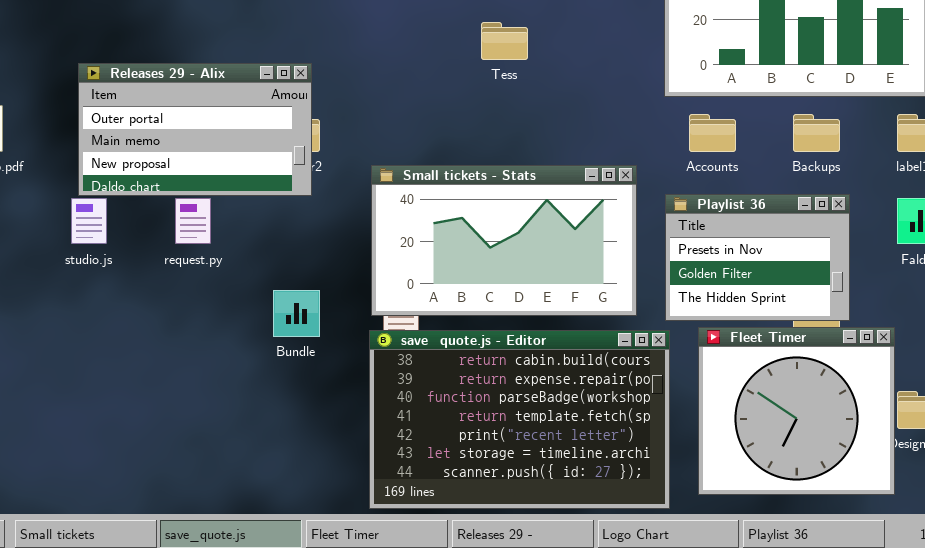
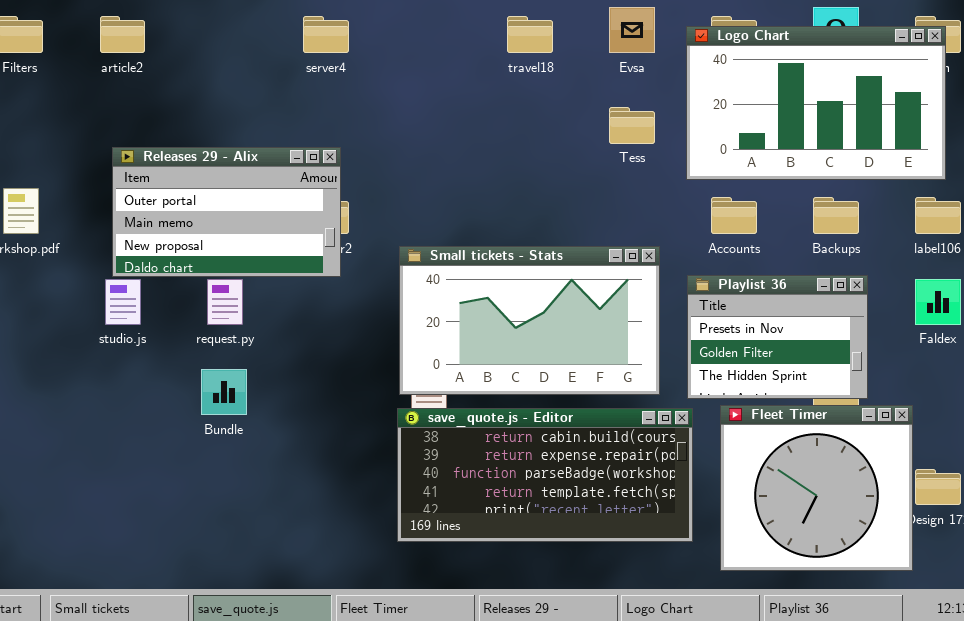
Tess: [481,22,528,60] -> [609,107,655,144], moved
Bundle: [273,290,320,337] -> [201,369,247,415], moved
save_quote.js - Editor: [369,330,670,509] -> [397,408,693,542], resized

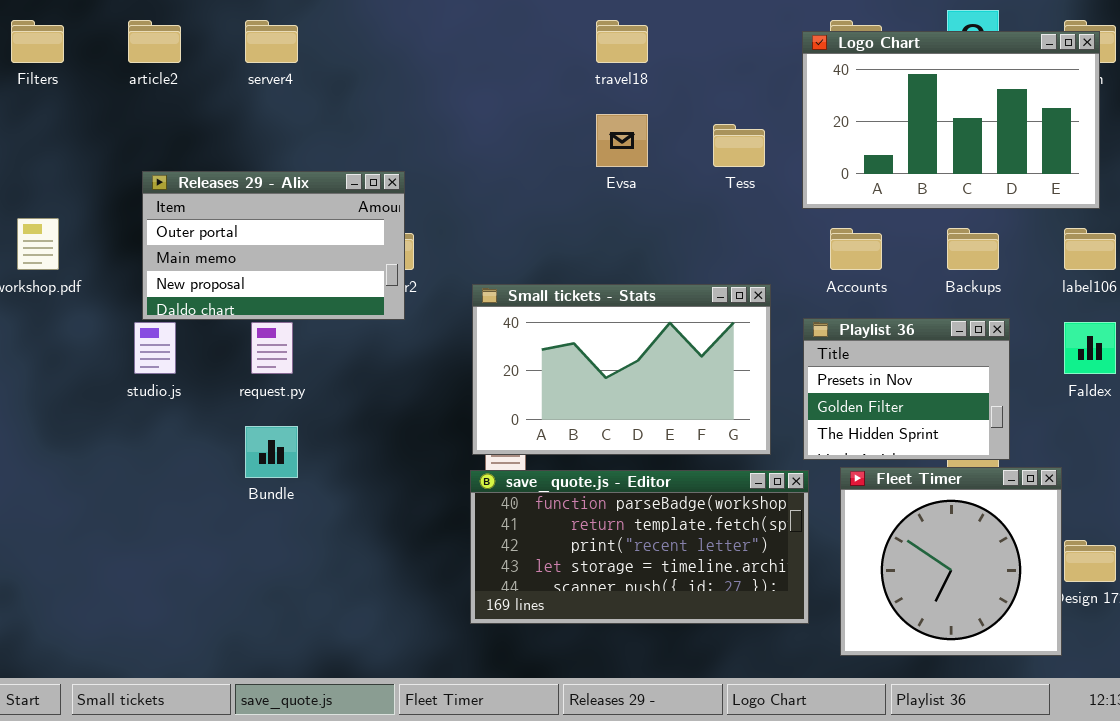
Evsa: [609,7,655,53] -> [596,114,648,167], moved
server4: [303,16,349,53] -> [245,20,298,63], moved
save_quote.js - Editor: [397,408,693,542] -> [470,470,809,624], scrolled down 2 rows

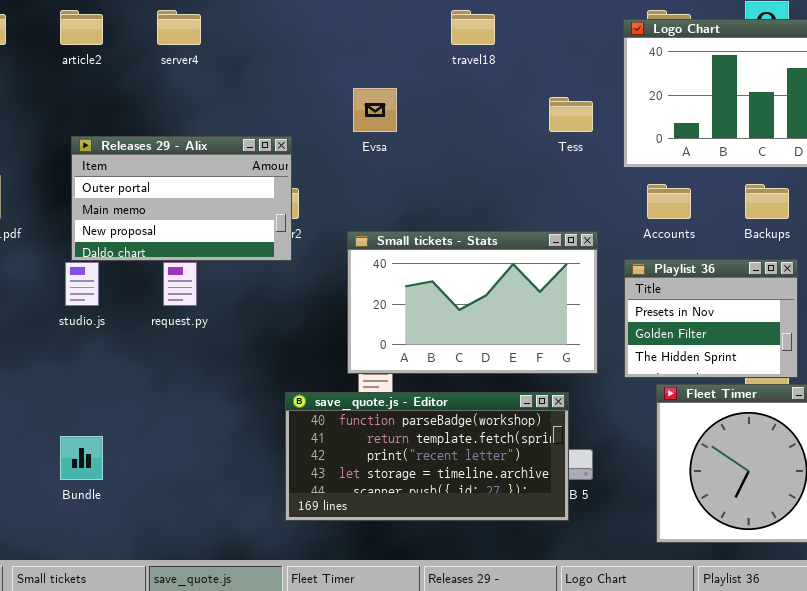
Evsa: [596,114,648,167] -> [353,88,397,132], moved
Bundle: [245,426,298,478] -> [60,436,103,480], moved
save_quote.js - Editor: [470,470,809,624] -> [285,392,569,521], moved

